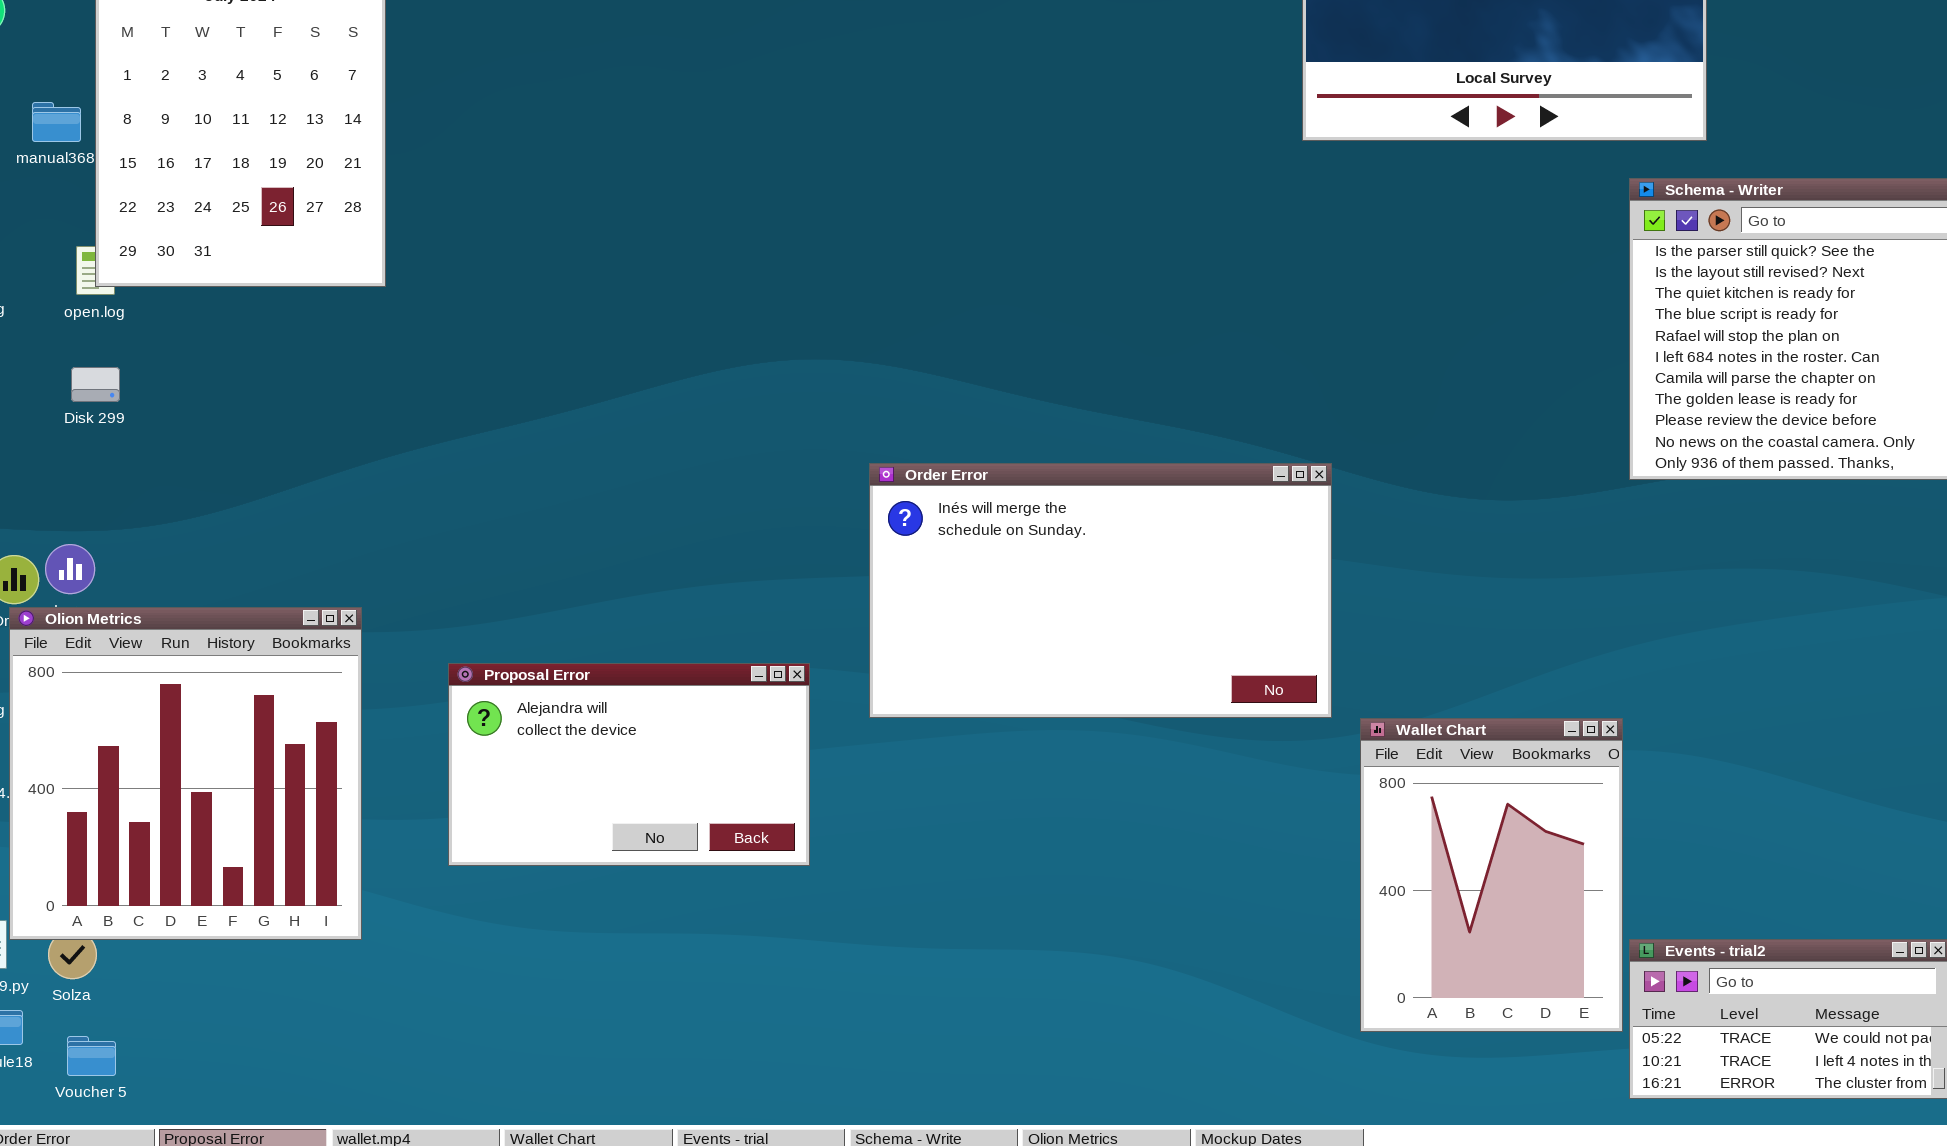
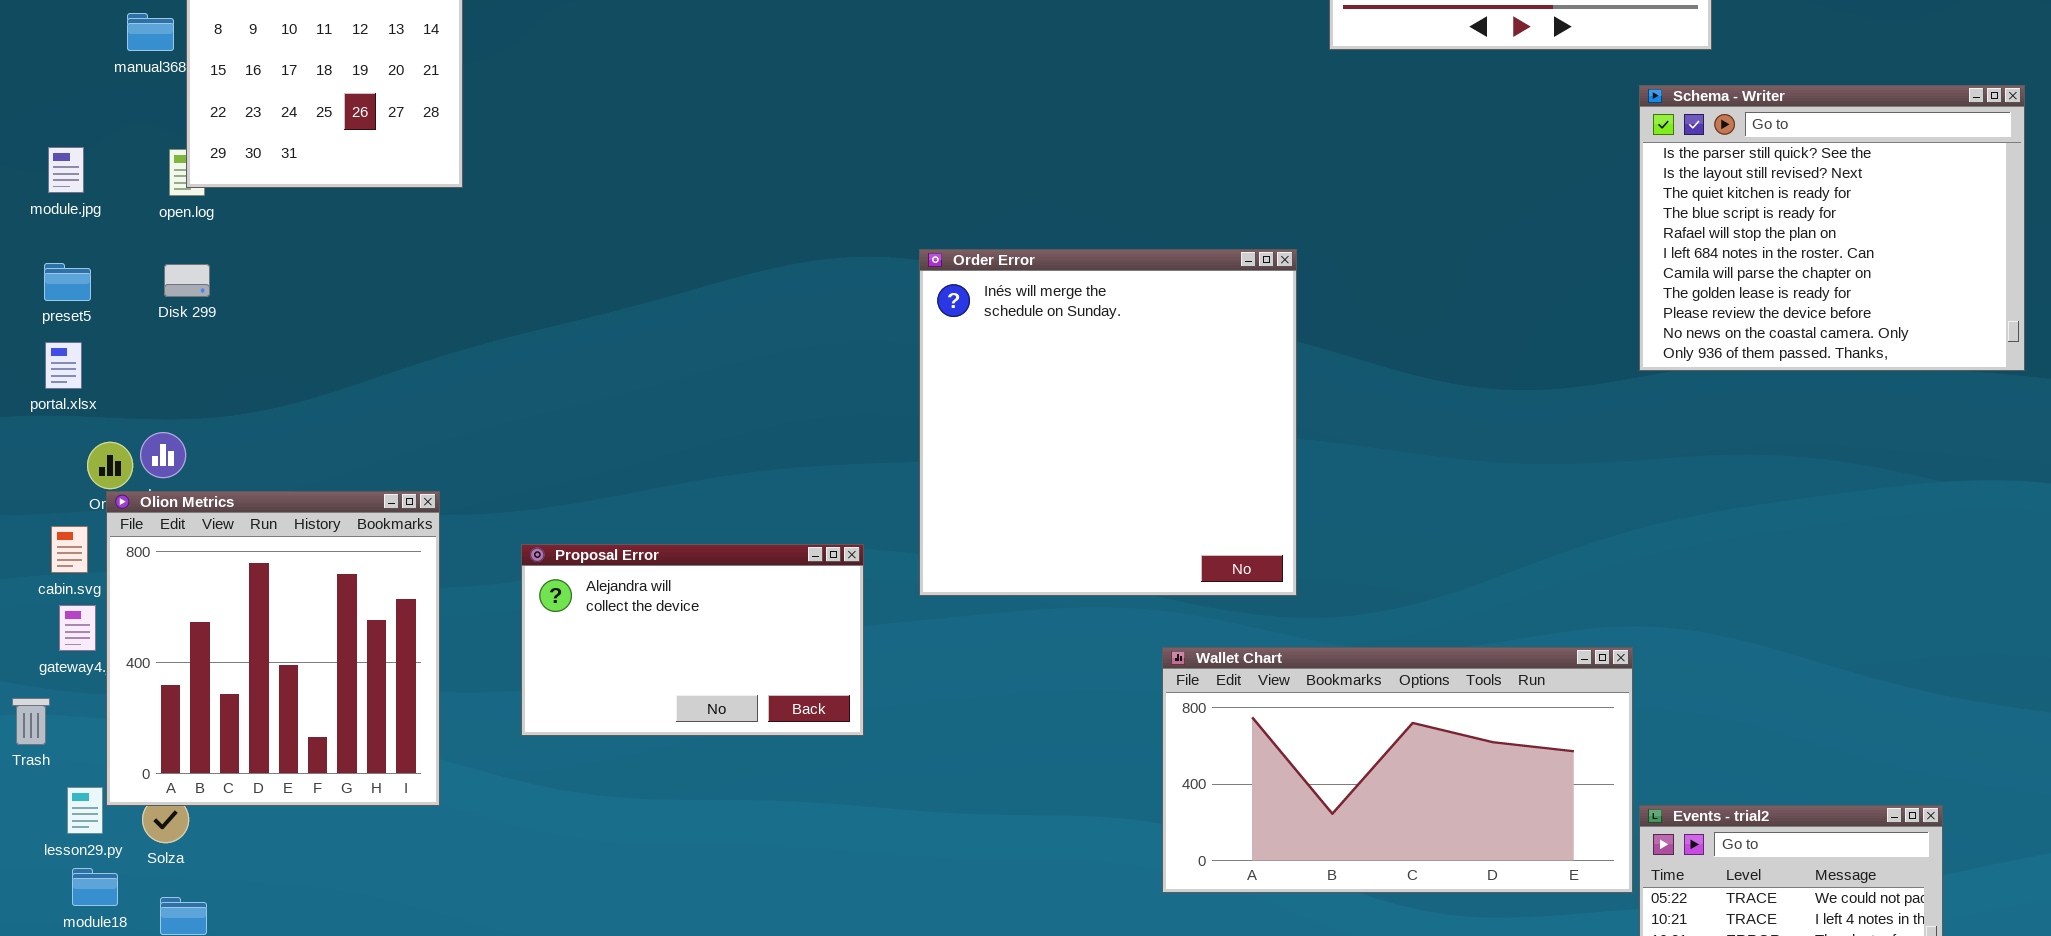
Order Error: [869,463,1332,718] -> [919,249,1297,596], resized
Wallet Chart: [1360,718,1623,1032] -> [1162,647,1633,893], resized

